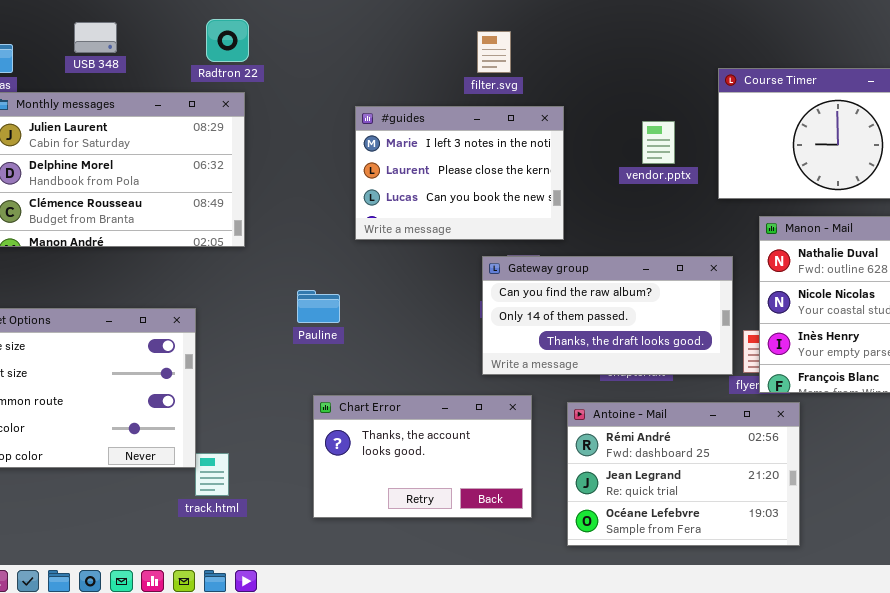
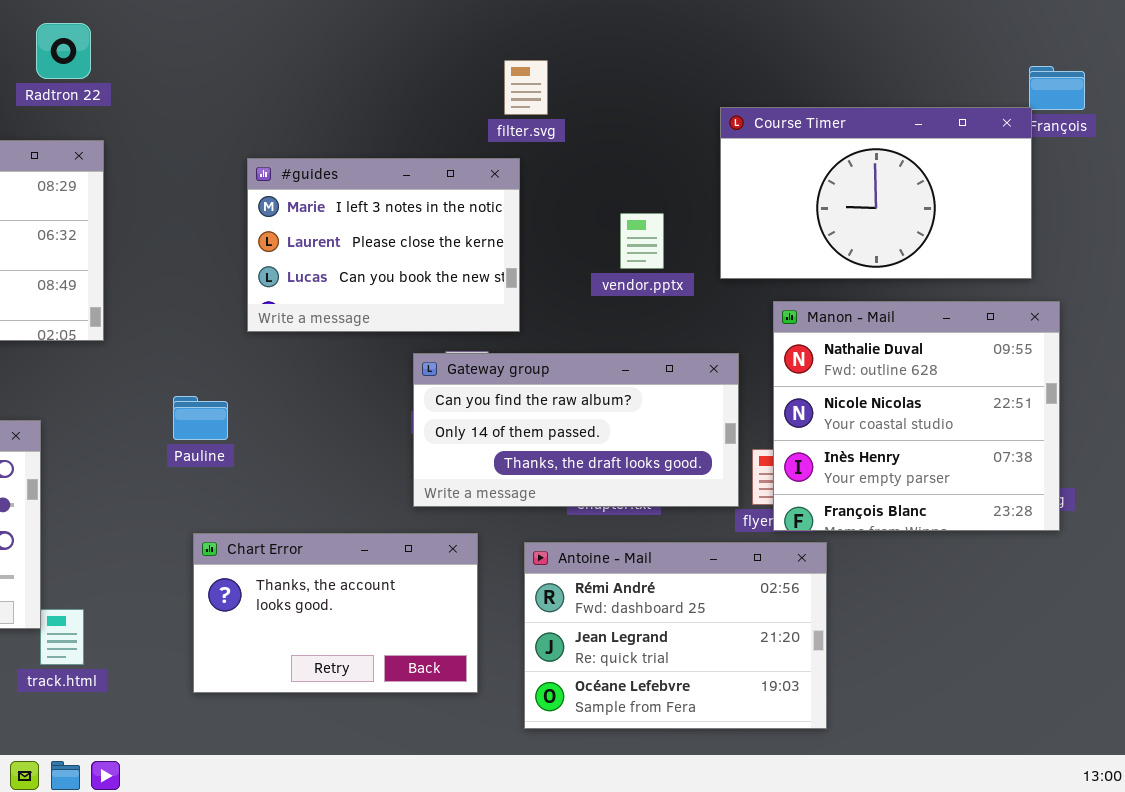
Radtron 22: [206,19,249,62] -> [36,23,91,79], moved
filter.svg: [477,31,511,73] -> [504,60,548,115], moved
vendor.pptx: [642,121,675,164] -> [620,213,664,269], moved

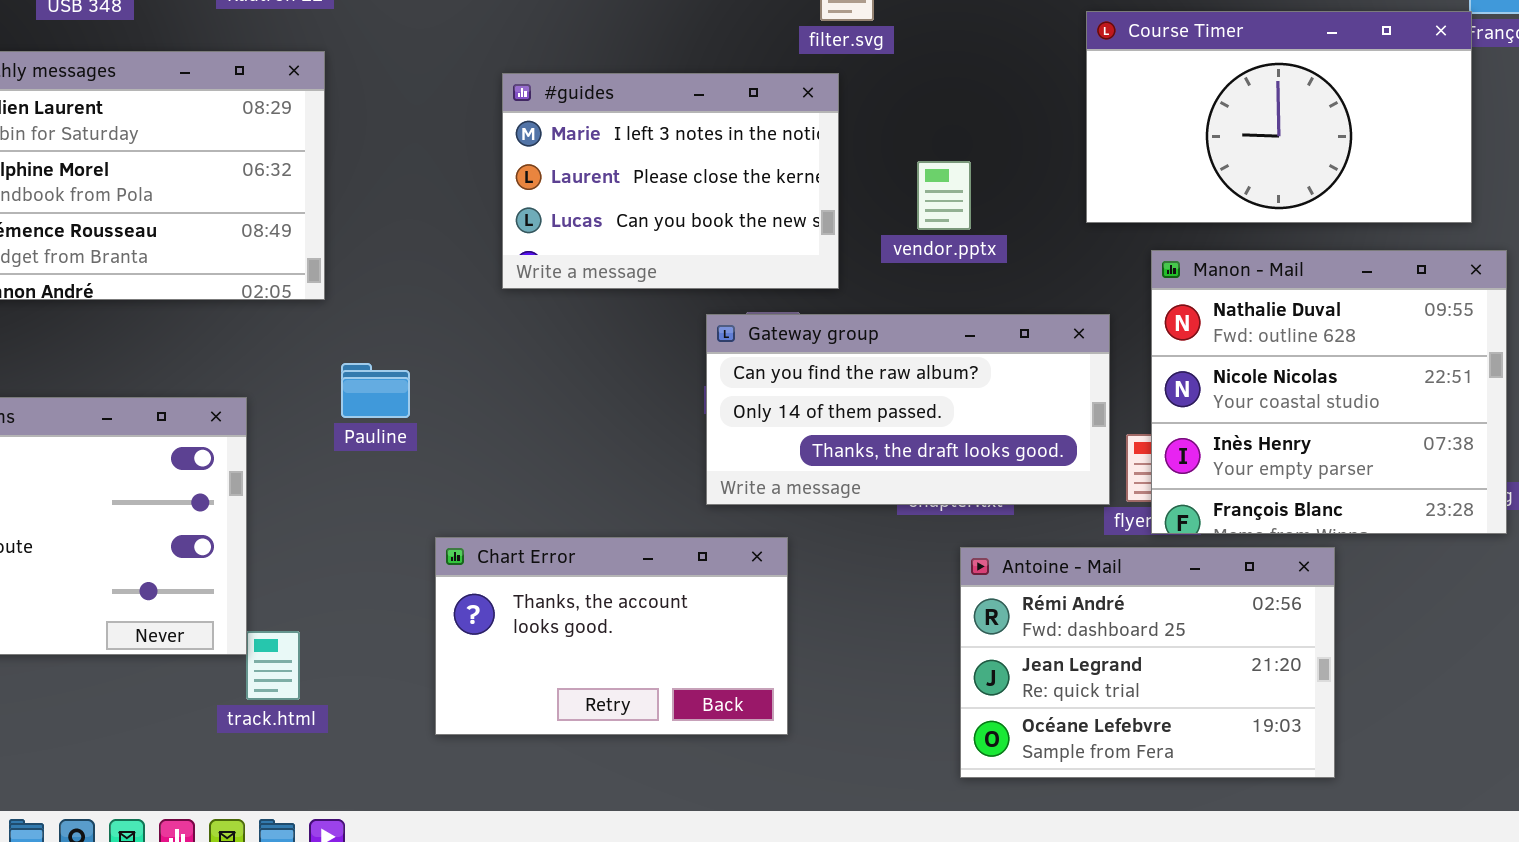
vendor.pptx: [620,213,664,269] -> [917,161,971,230], moved
Pauline: [173,396,228,440] -> [341,363,410,418], moved
Antoine - Mail: [524,542,827,729] -> [960,547,1335,778], moved

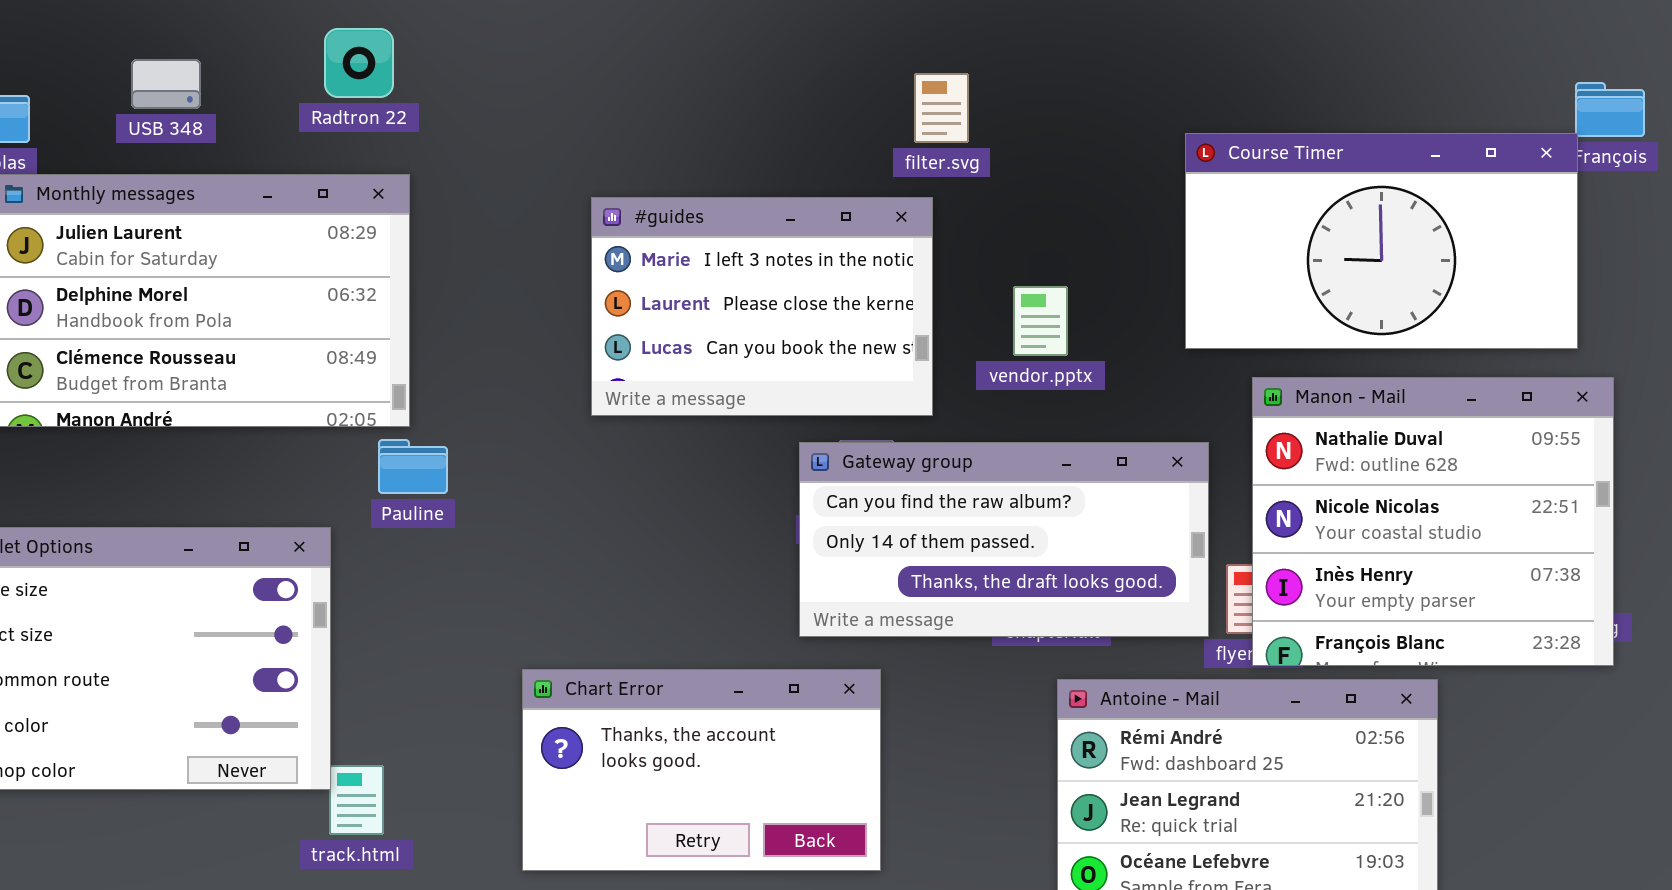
Pauline: [341,363,410,418] -> [378,439,448,494], moved

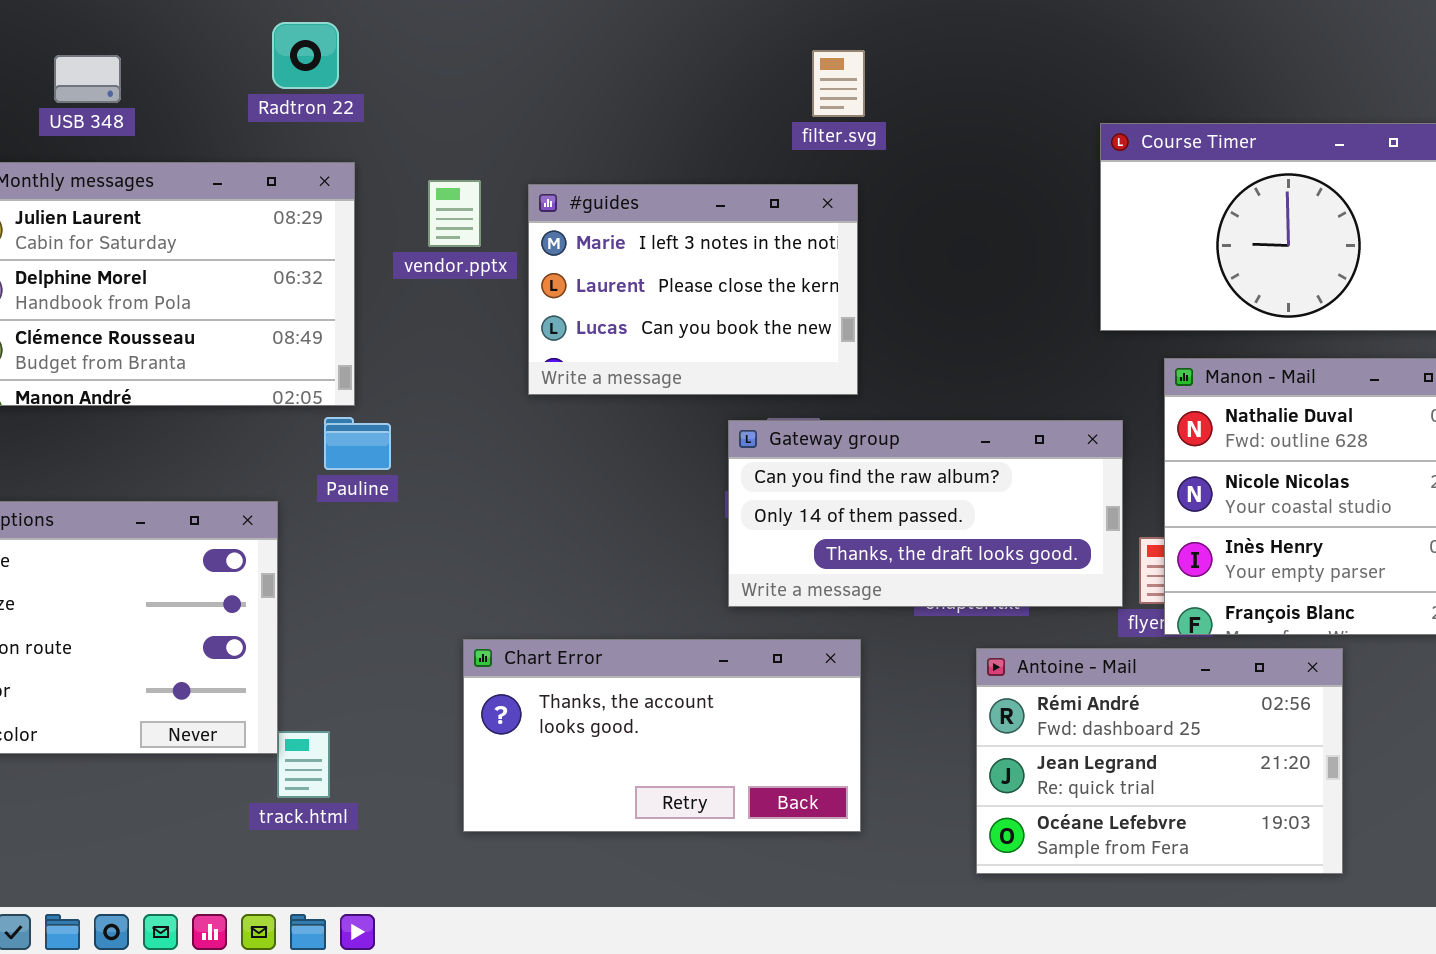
USB 348: [131,59,201,109] -> [54,55,121,103], moved
filter.svg: [914,73,969,143] -> [812,50,865,117], moved
vendor.pptx: [1013,286,1068,356] -> [428,180,481,247], moved
Chart Error: [522,669,881,871] -> [463,639,861,832], resized

